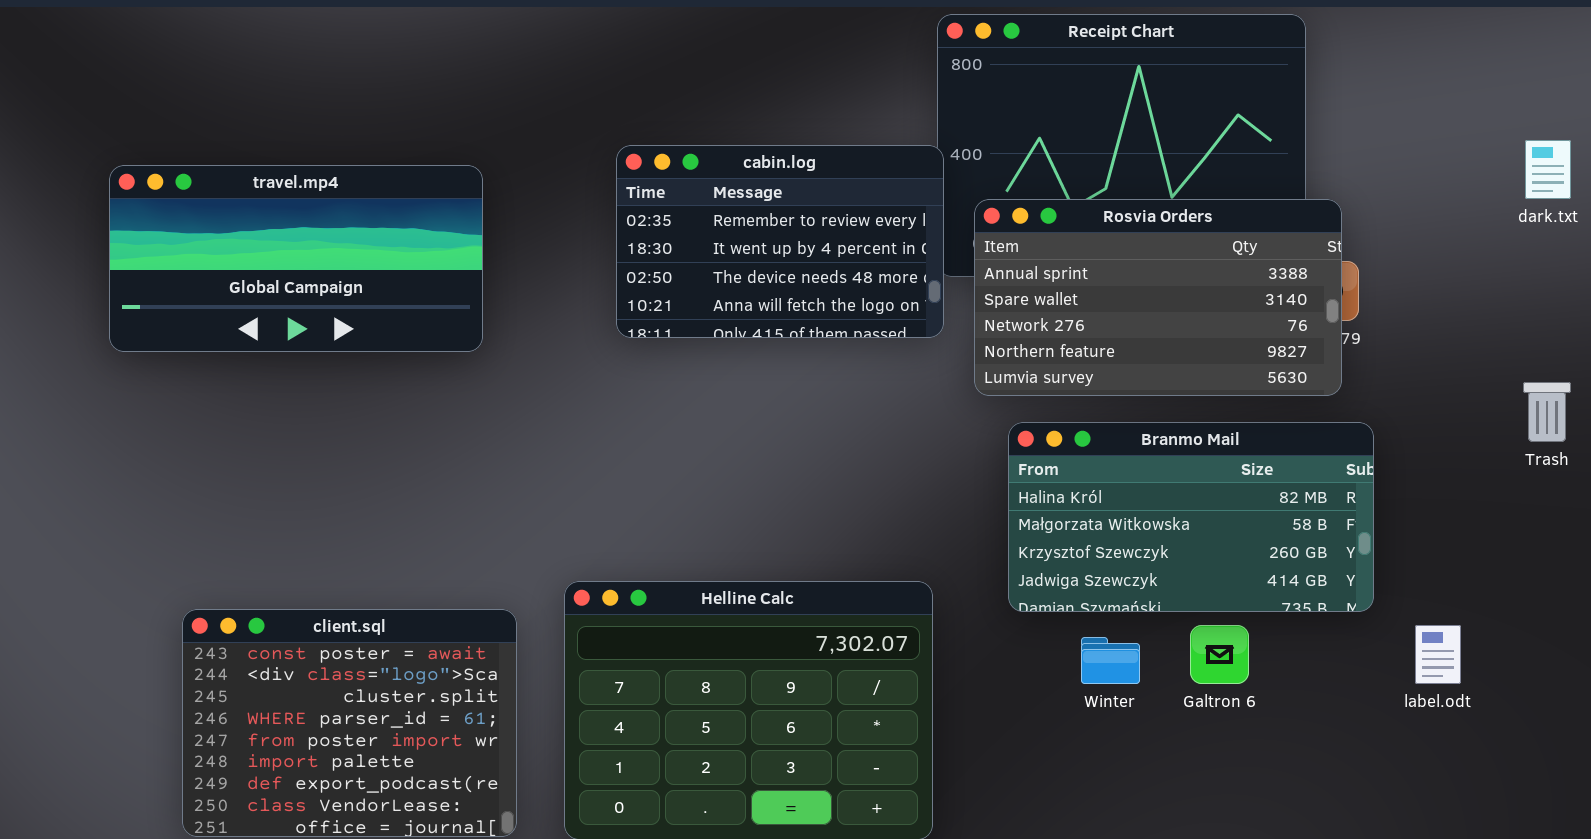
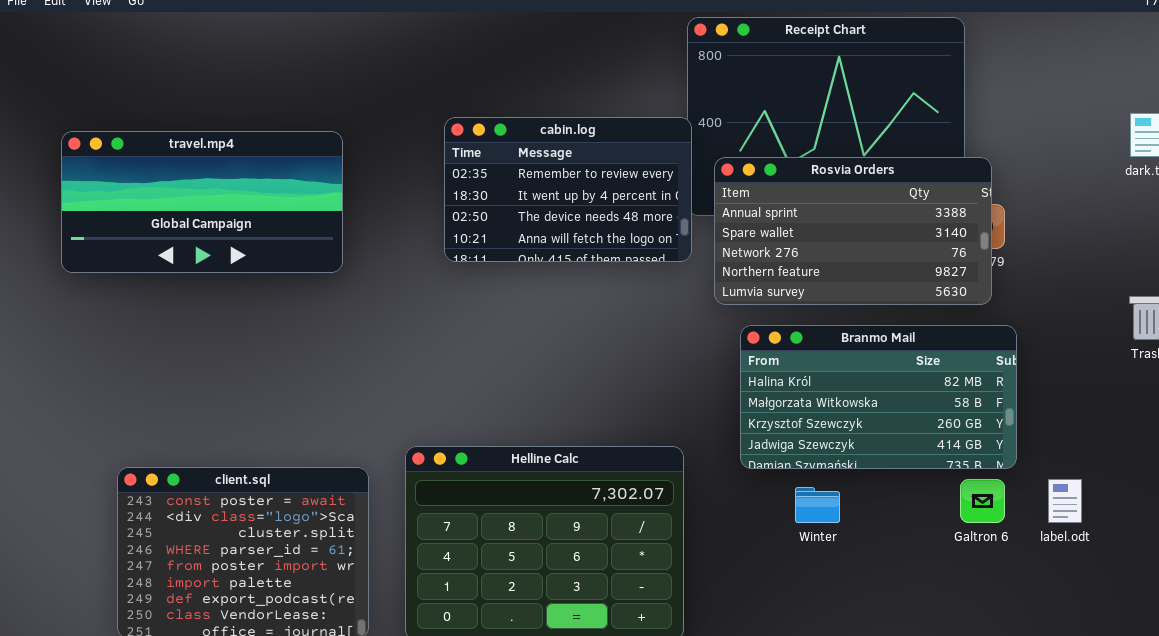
Galtron 6: [1190,625,1249,684] -> [960,479,1005,523], moved

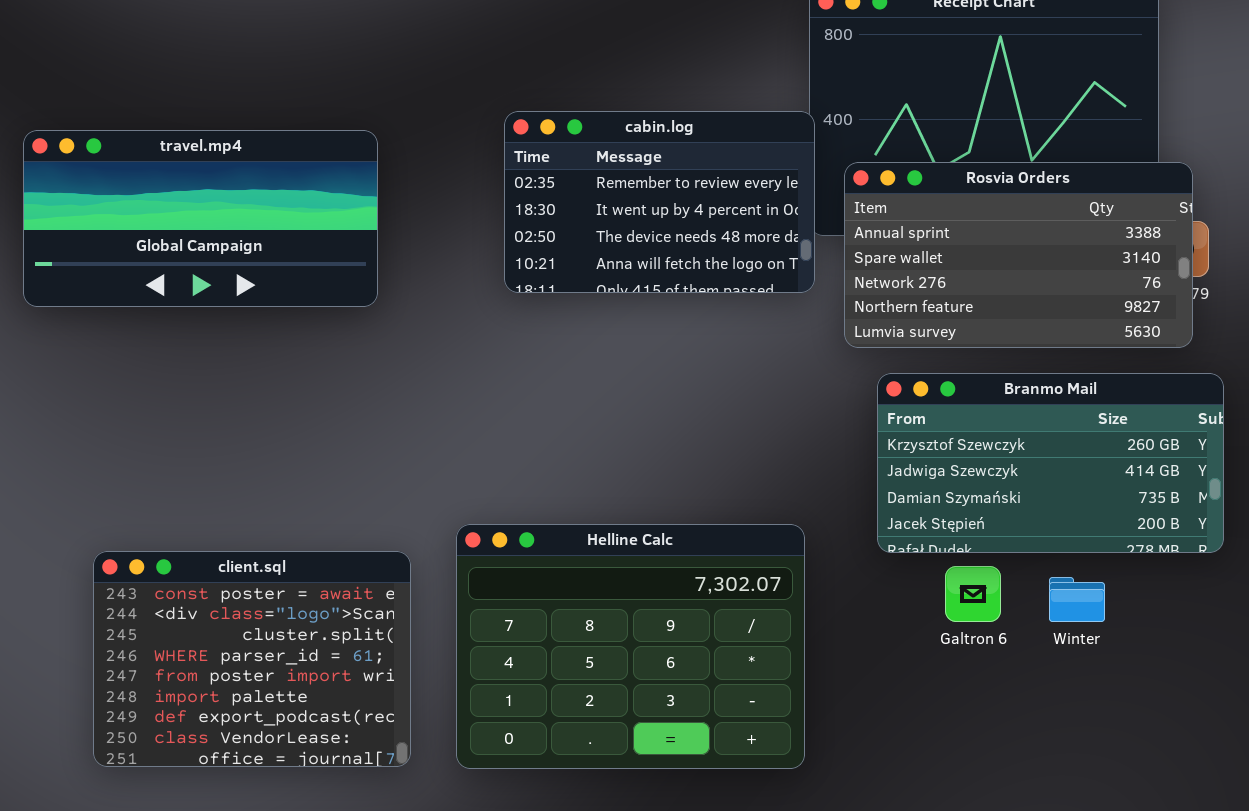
Branmo Mail: [740,325,1017,469] -> [877,373,1224,553], scrolled down 2 rows
Galtron 6: [960,479,1005,523] -> [945,566,1001,622], moved
Winter: [795,487,840,523] -> [1049,577,1105,622], moved

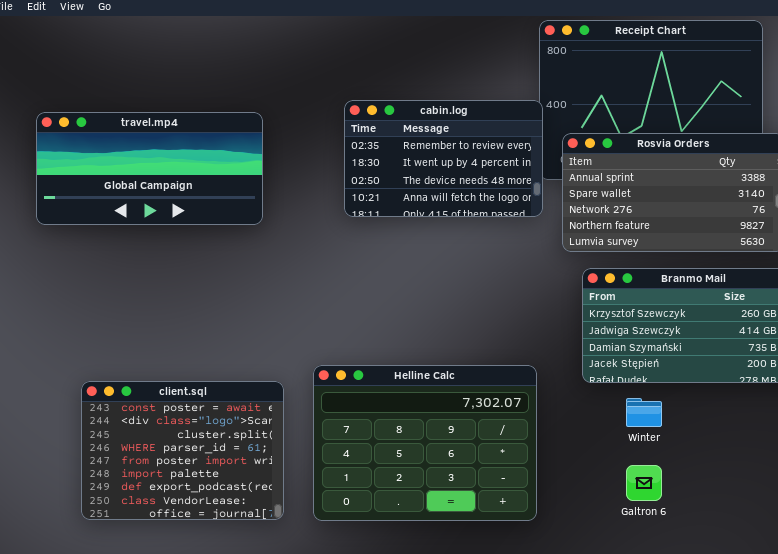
Galtron 6: [945,566,1001,622] -> [626,465,662,501], moved
Winter: [1049,577,1105,622] -> [626,398,662,427], moved

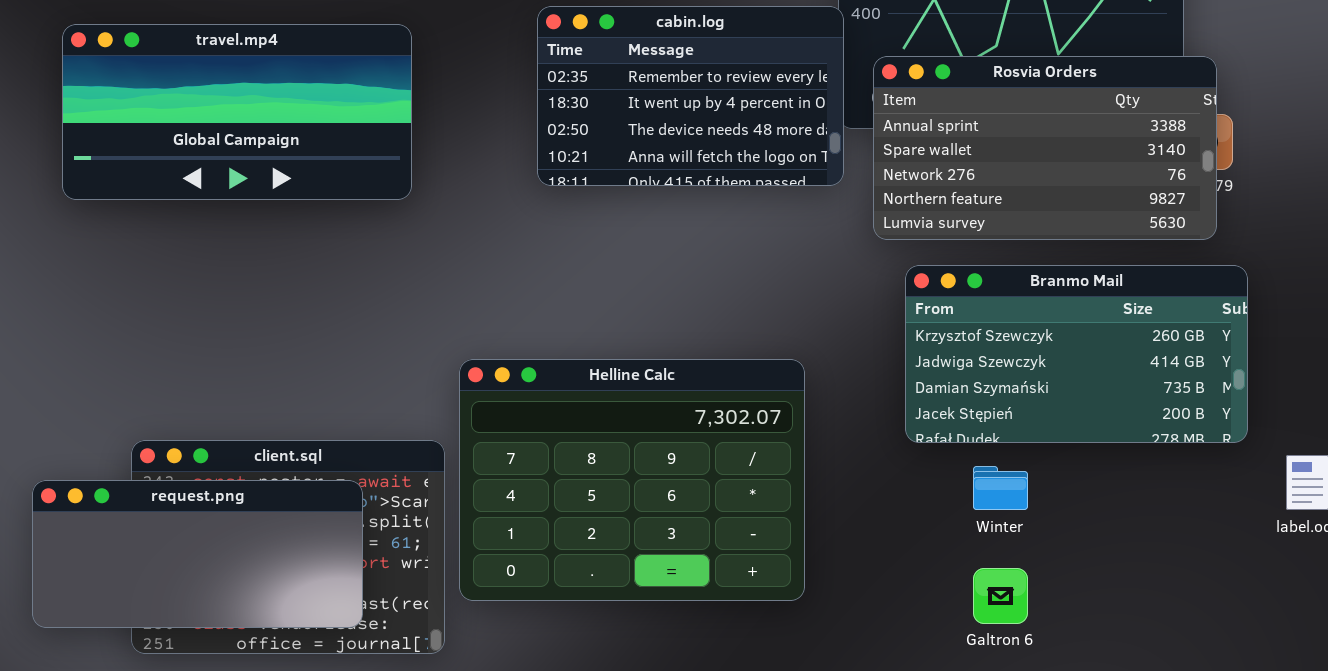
Helline Calc: [313,365,537,521] -> [459,359,805,601], moved
request.png: none -> [32,480,363,628], opened

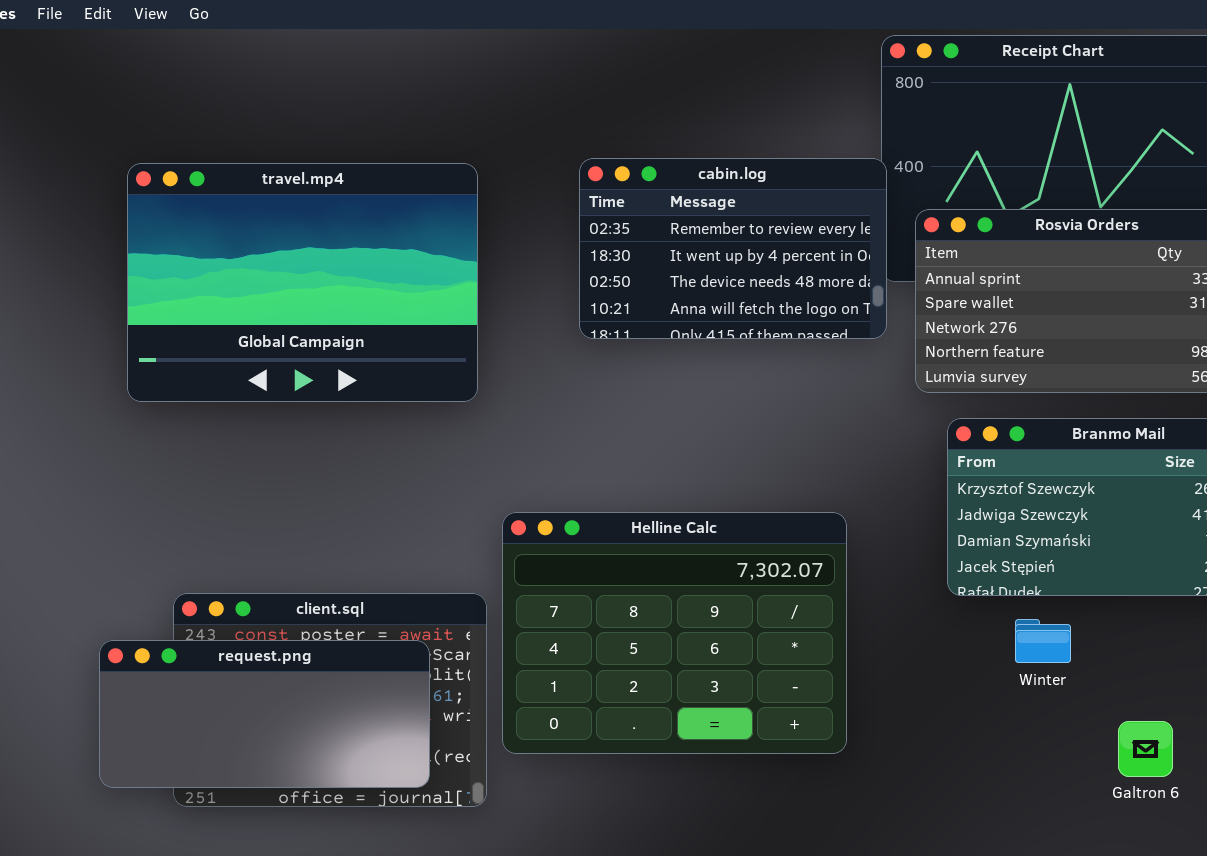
travel.mp4: [62,24,412,200] -> [127,163,478,402], moved, resized
request.png: [32,480,363,628] -> [99,640,430,788], moved
Galtron 6: [973,568,1028,624] -> [1118,721,1173,777], moved

